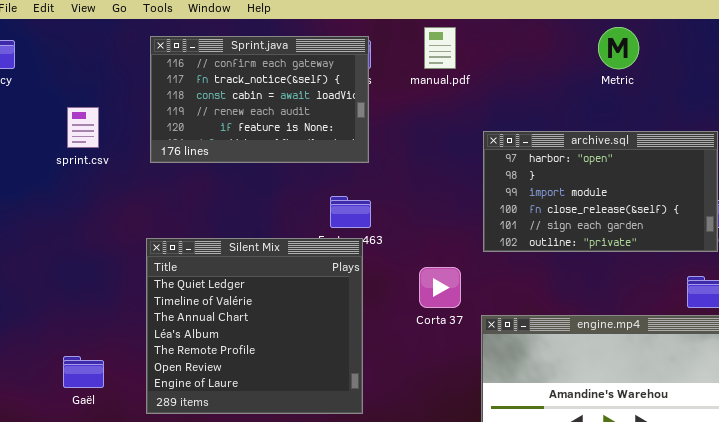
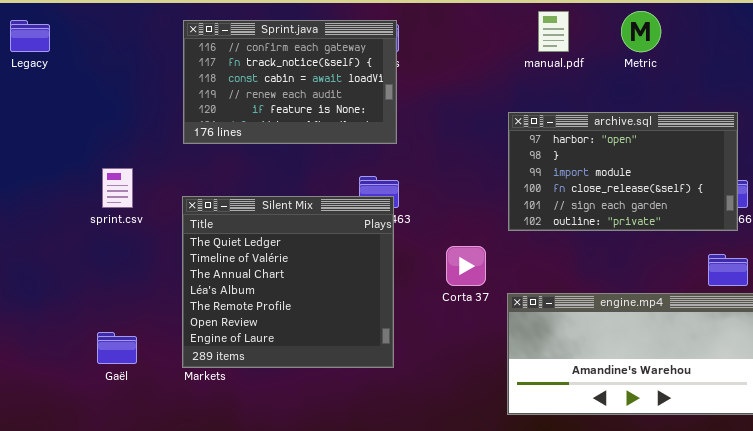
manual.pdf: [424,27,456,69] -> [538,11,569,52], moved
sprint.csv: [67,107,99,148] -> [102,168,133,208], moved
Silent Mix: [146,238,363,414] -> [182,196,394,368], moved

